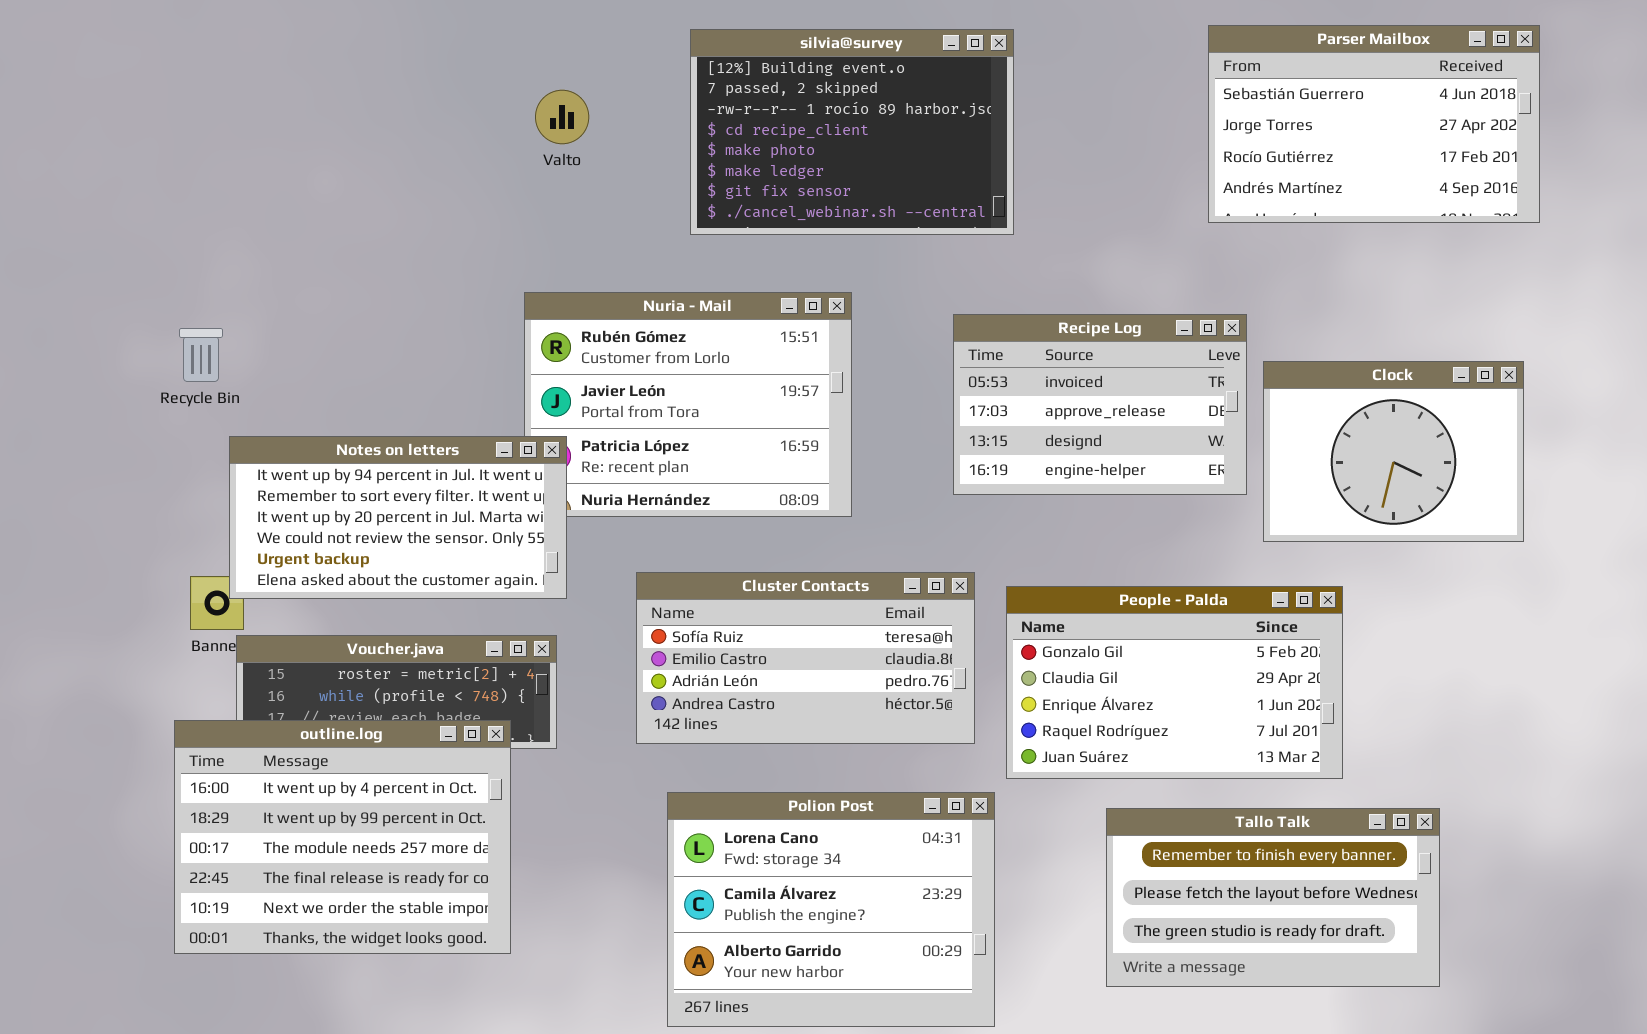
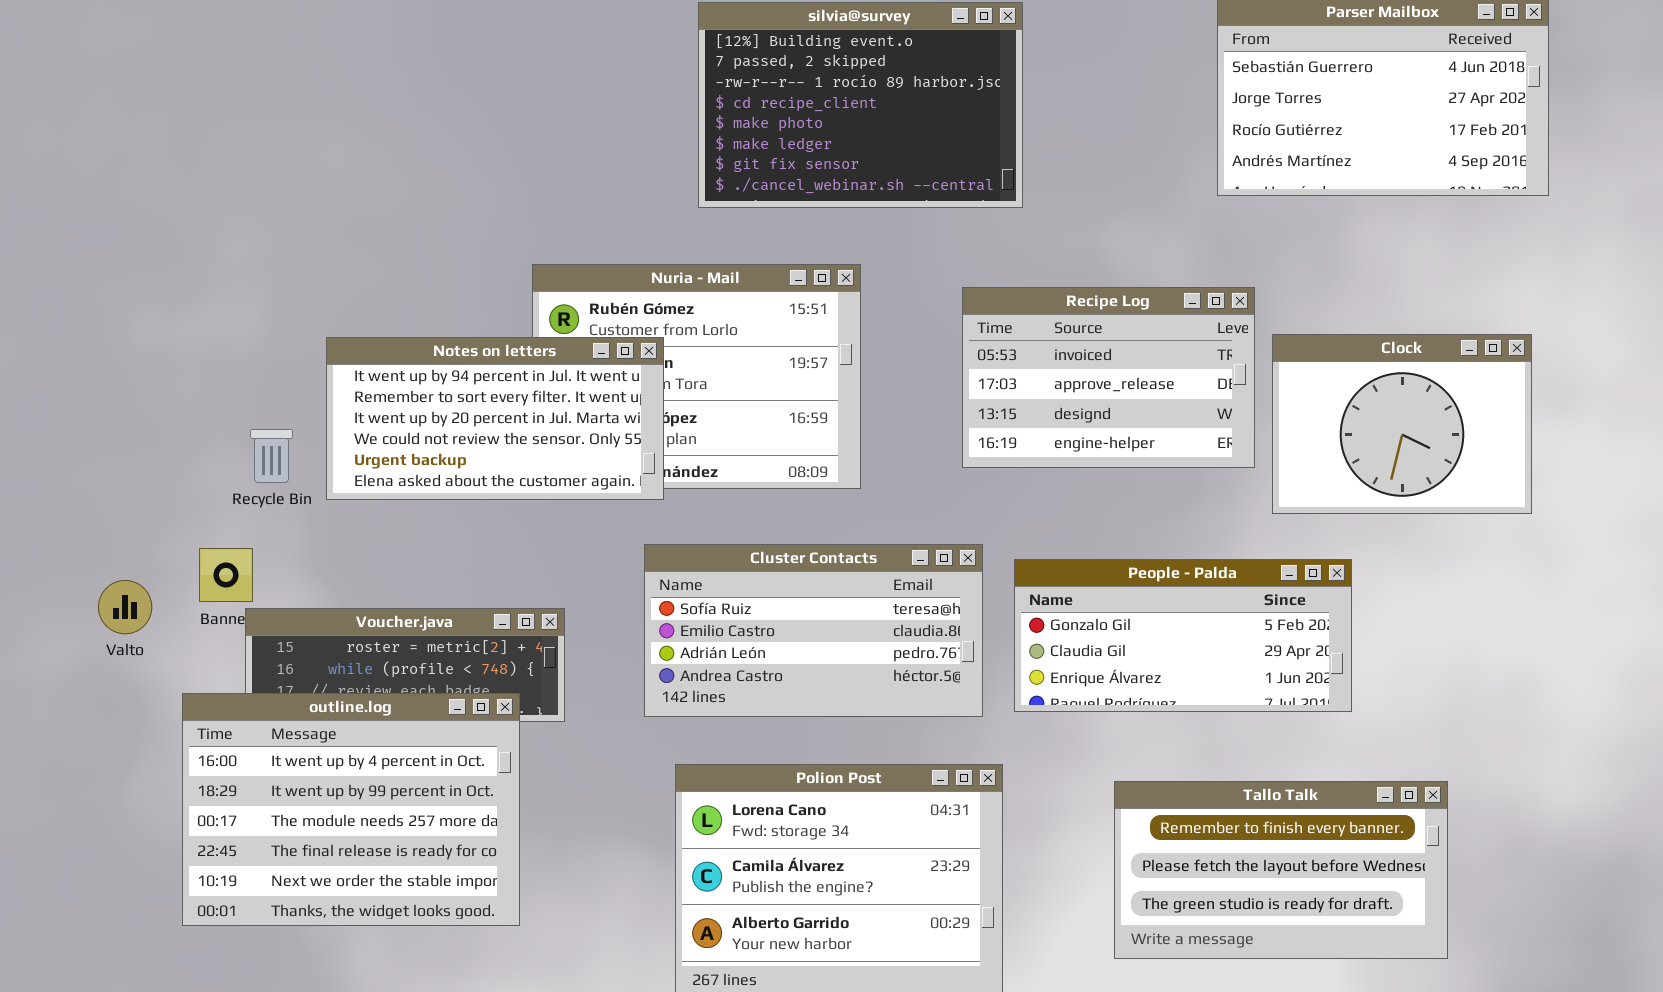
Valto: [535,90,589,144] -> [98,580,152,634], moved
Recycle Bin: [179,328,223,382] -> [250,429,293,483], moved
Notes on letters: [229,436,567,599] -> [326,337,664,500], moved
People - Palda: [1006,586,1343,779] -> [1014,559,1352,712], resized

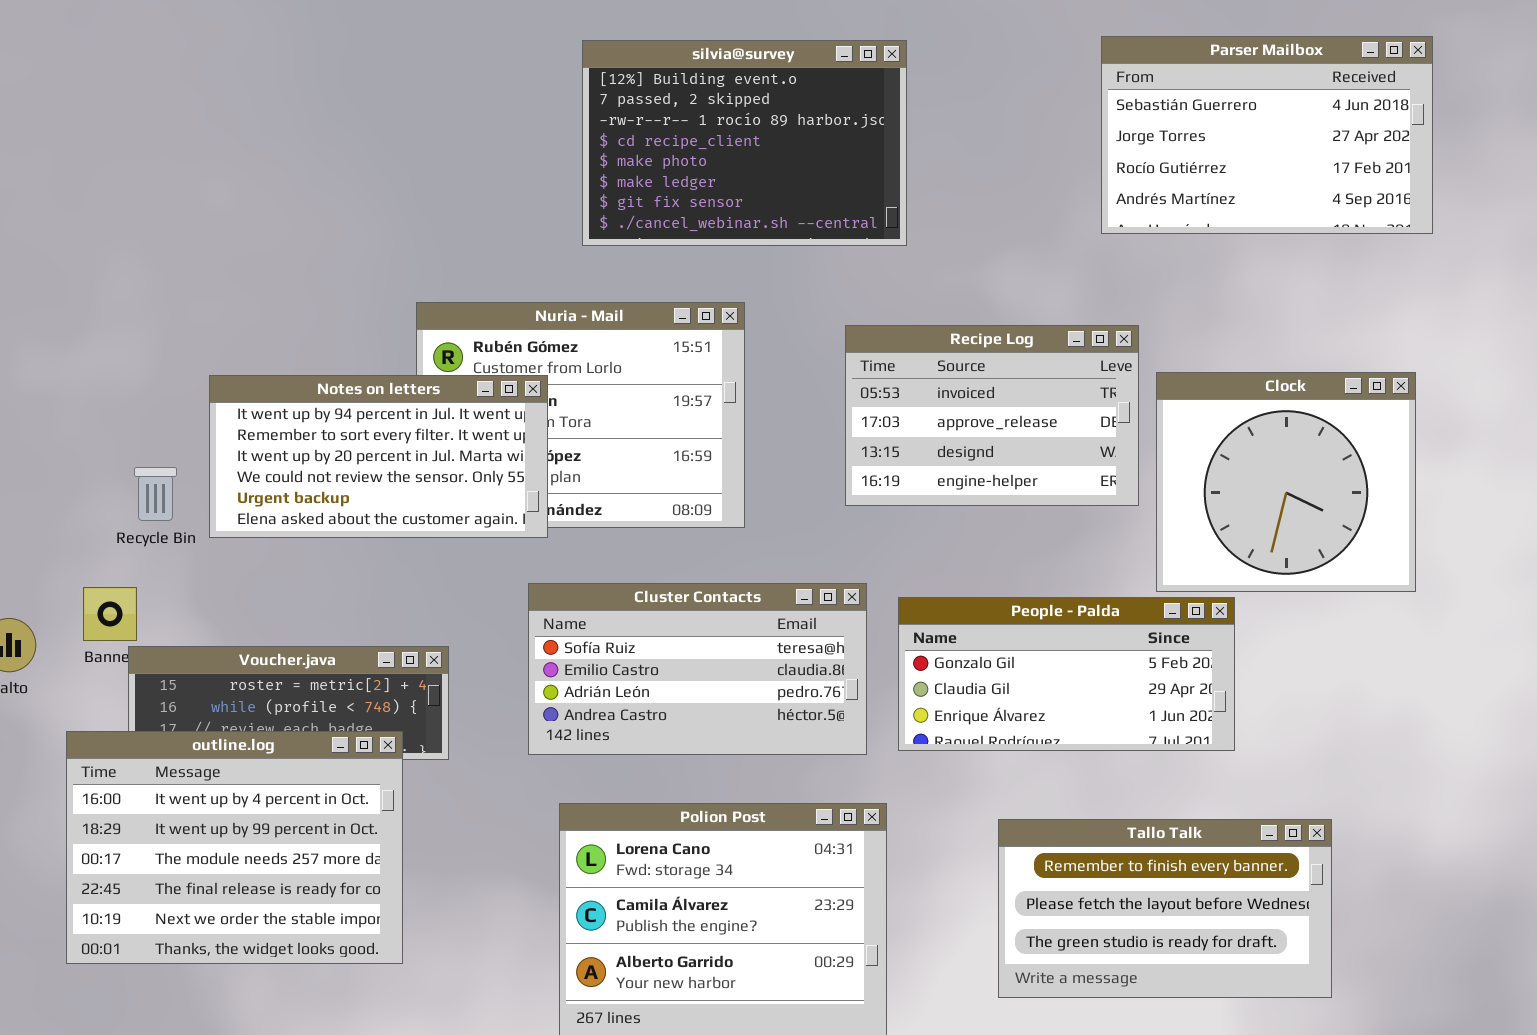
Clock: [1272,334,1532,514] -> [1156,372,1416,592], resized

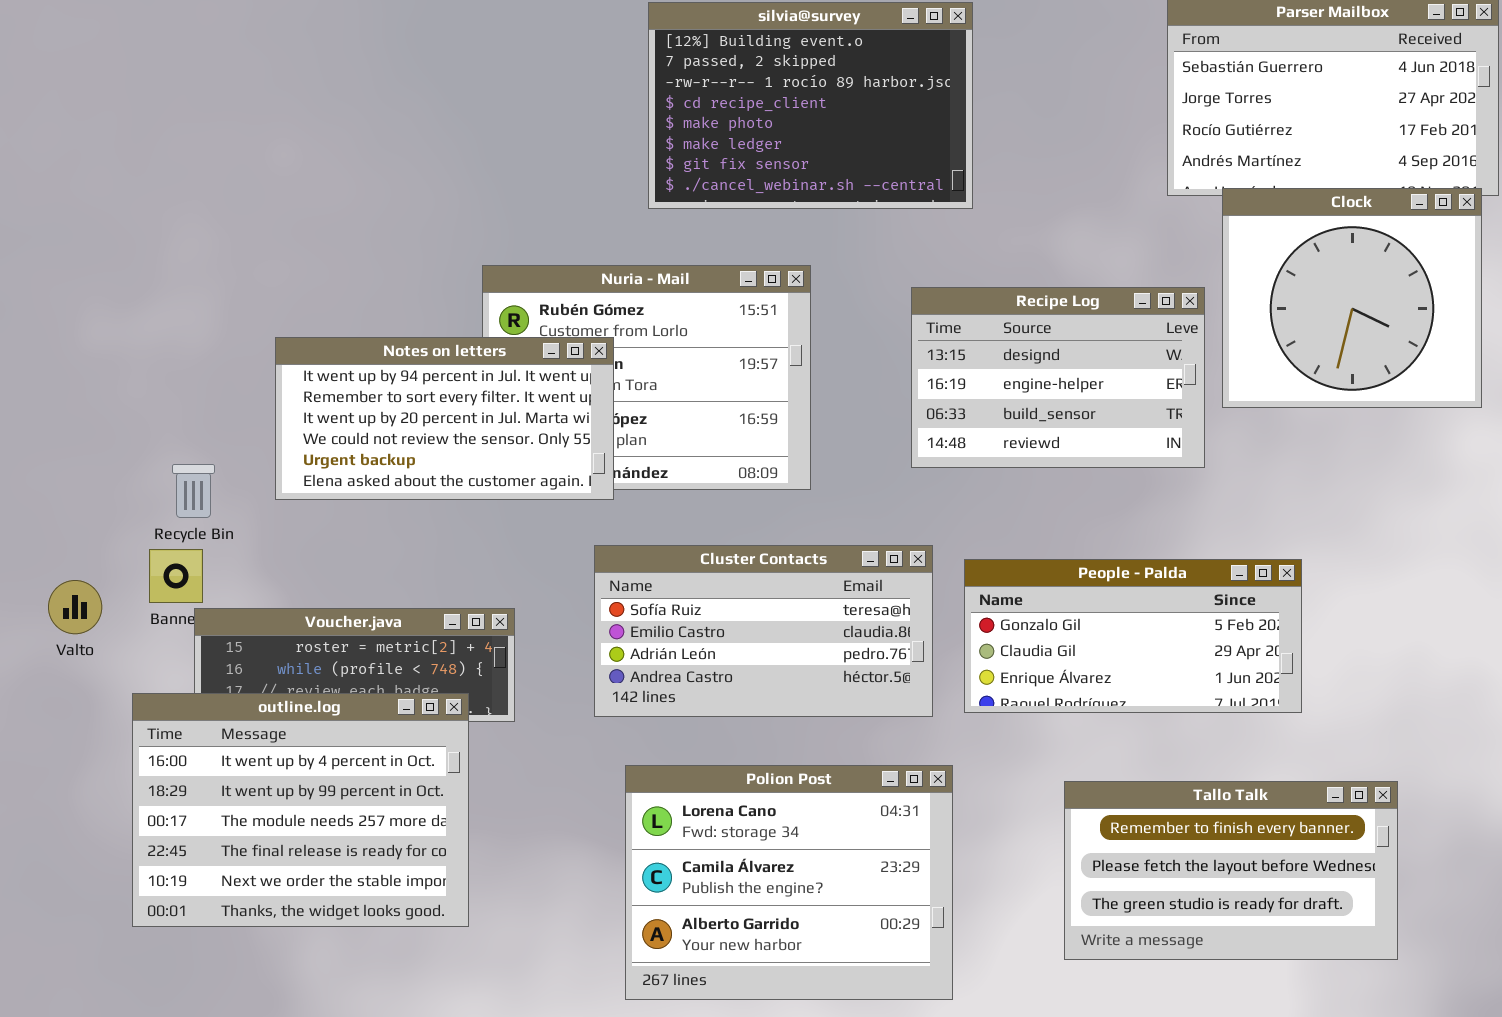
Recipe Log: [845,325,1139,506] -> [911,287,1205,468], scrolled down 2 rows
Clock: [1156,372,1416,592] -> [1222,188,1482,408], moved
Recycle Bin: [134,467,177,521] -> [172,464,215,518], moved

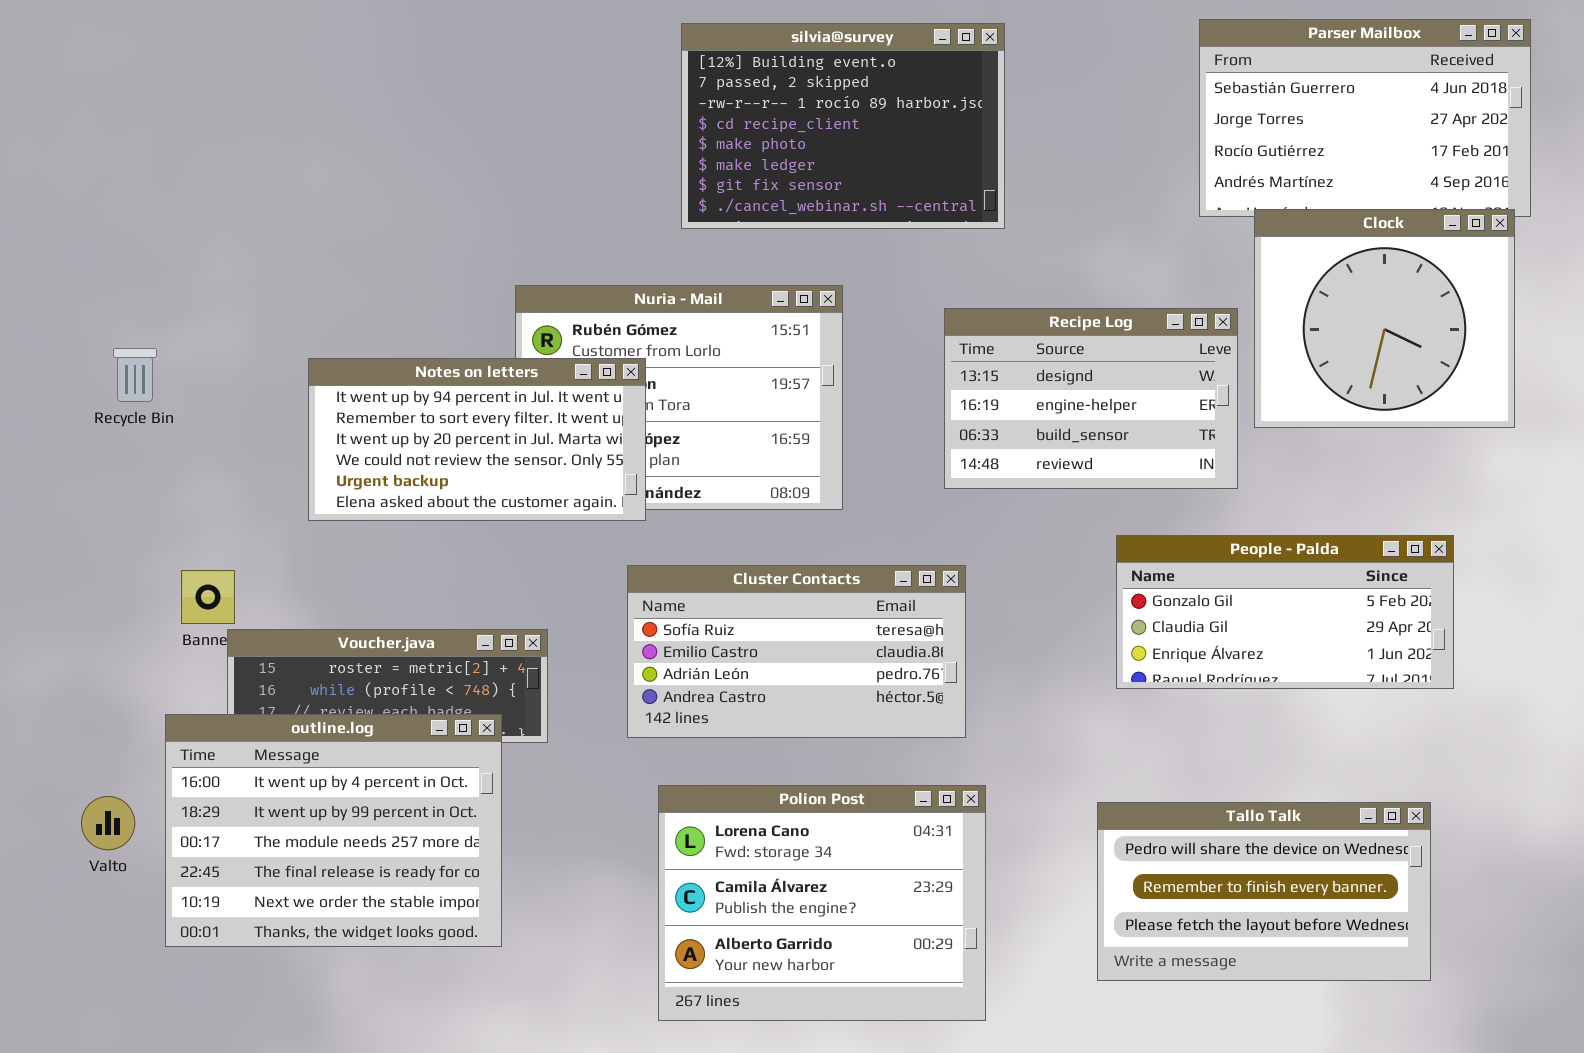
Recycle Bin: [172,464,215,518] -> [113,348,157,402], moved
People - Palda: [964,559,1302,713] -> [1116,535,1454,689], moved
Valto: [48,580,102,634] -> [81,796,135,850], moved
Tallo Talk: [1064,781,1398,960] -> [1097,802,1431,981], scrolled up 1 row

